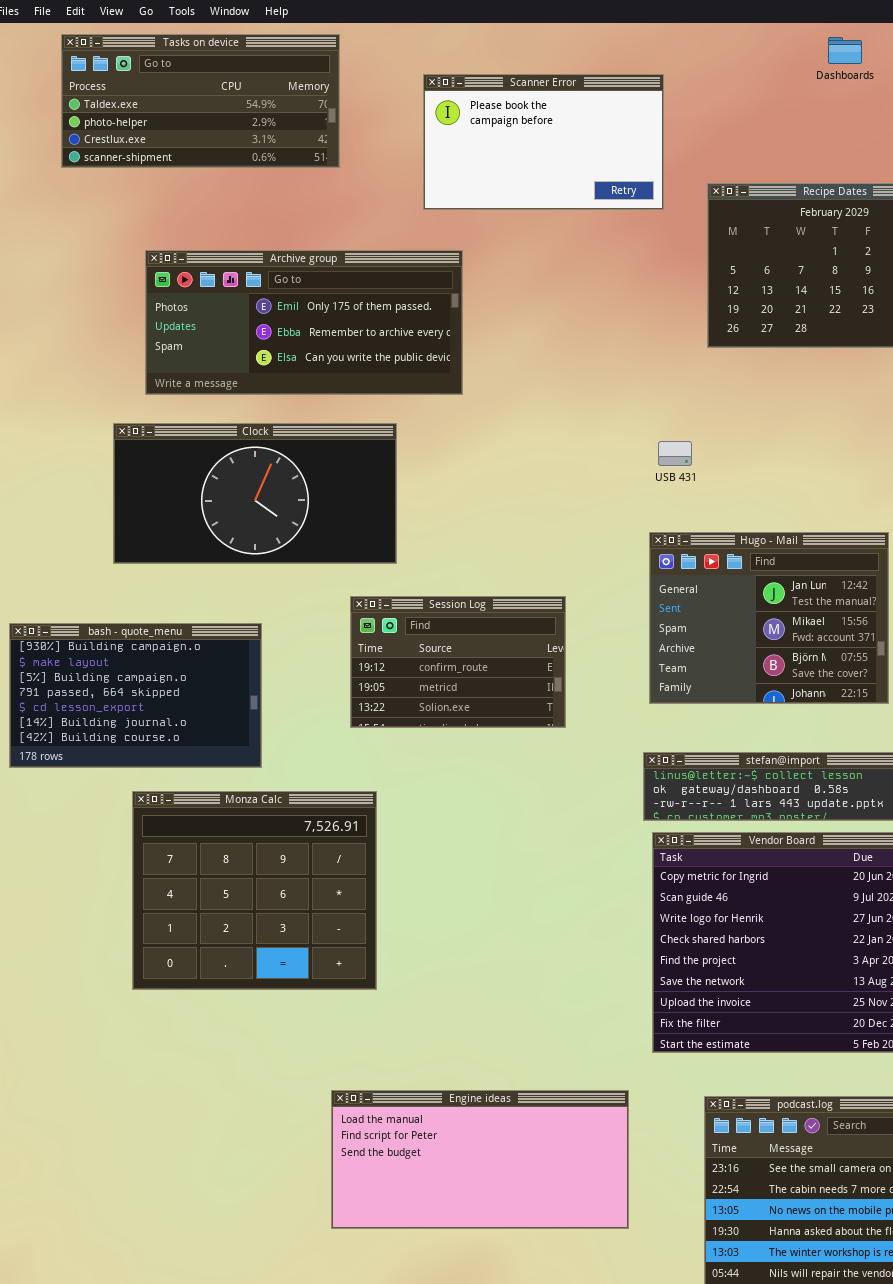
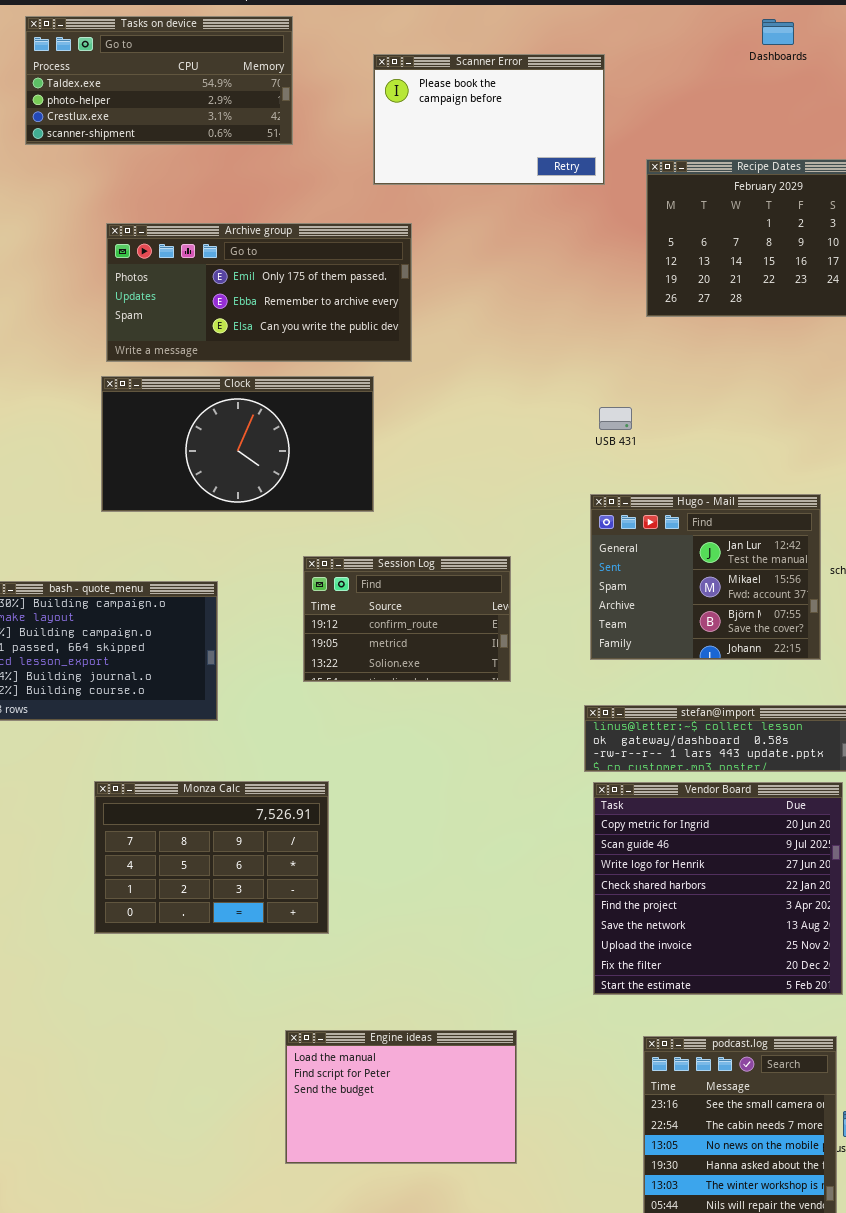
Clock: [113,423,397,564] -> [101,376,374,512], moved
Monza Calc: [132,791,377,990] -> [94,781,329,934], resized
Engine ideas: [331,1090,629,1229] -> [285,1030,517,1164], resized

